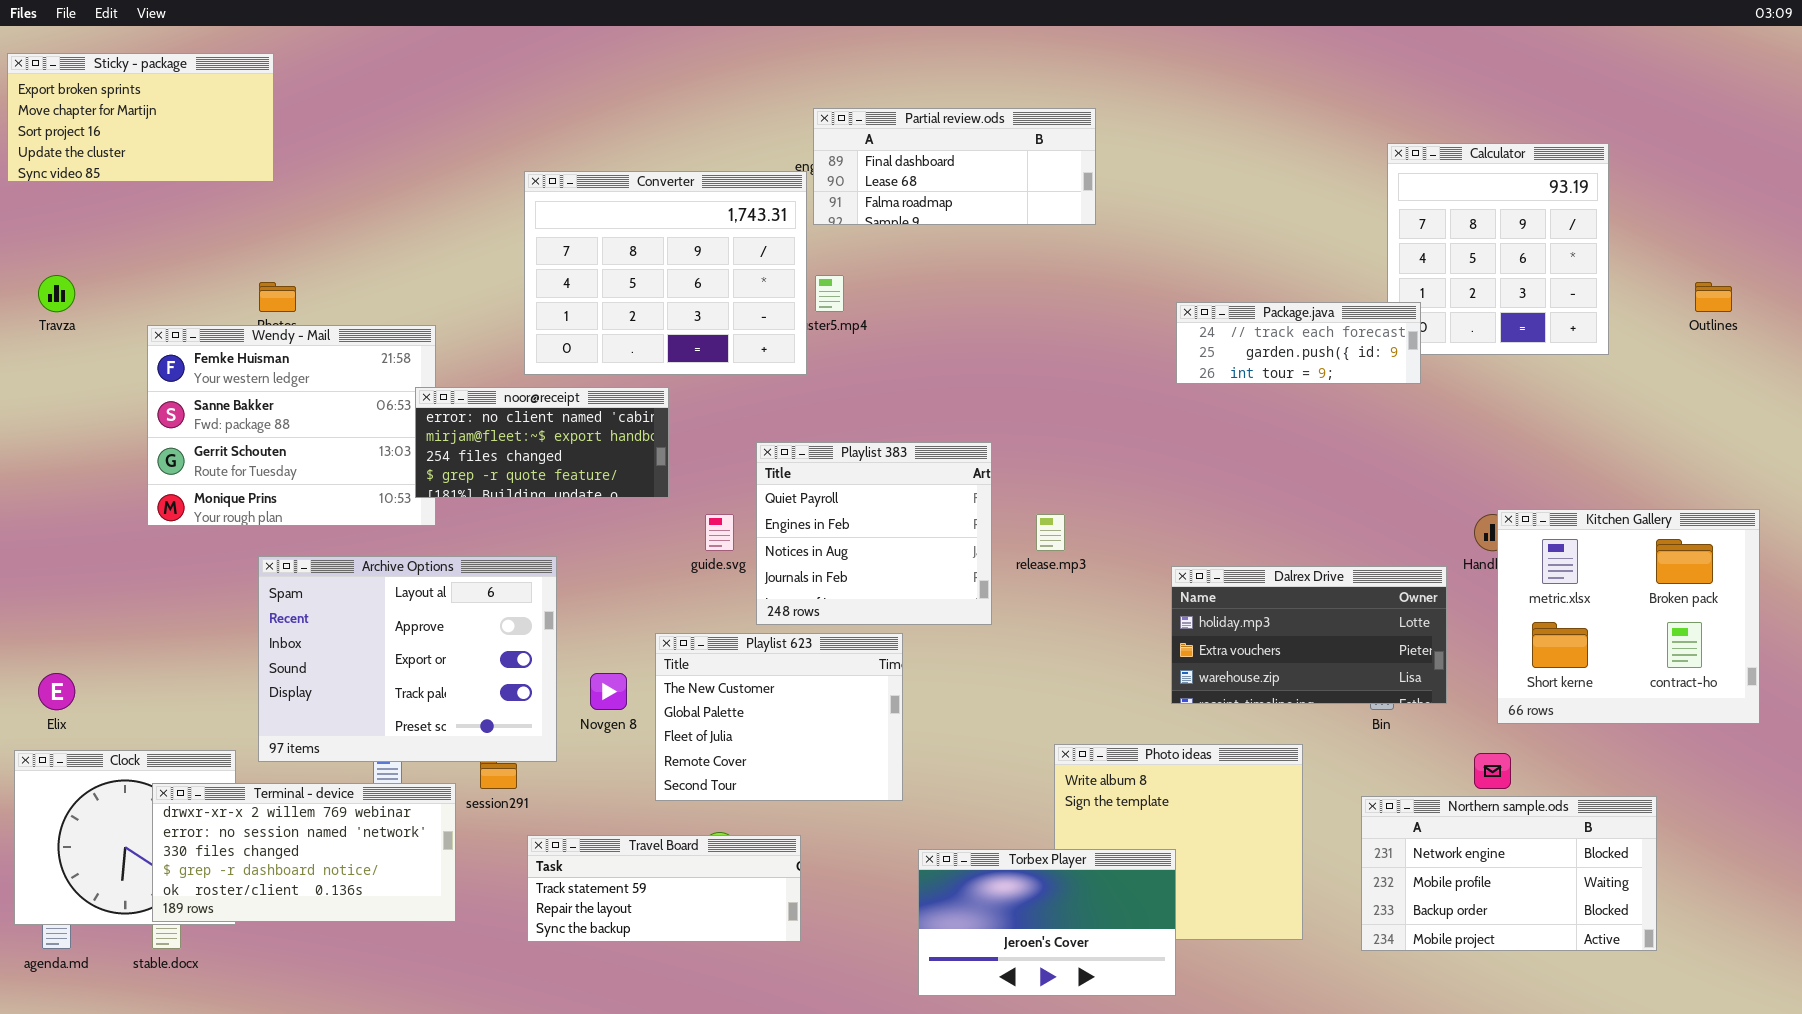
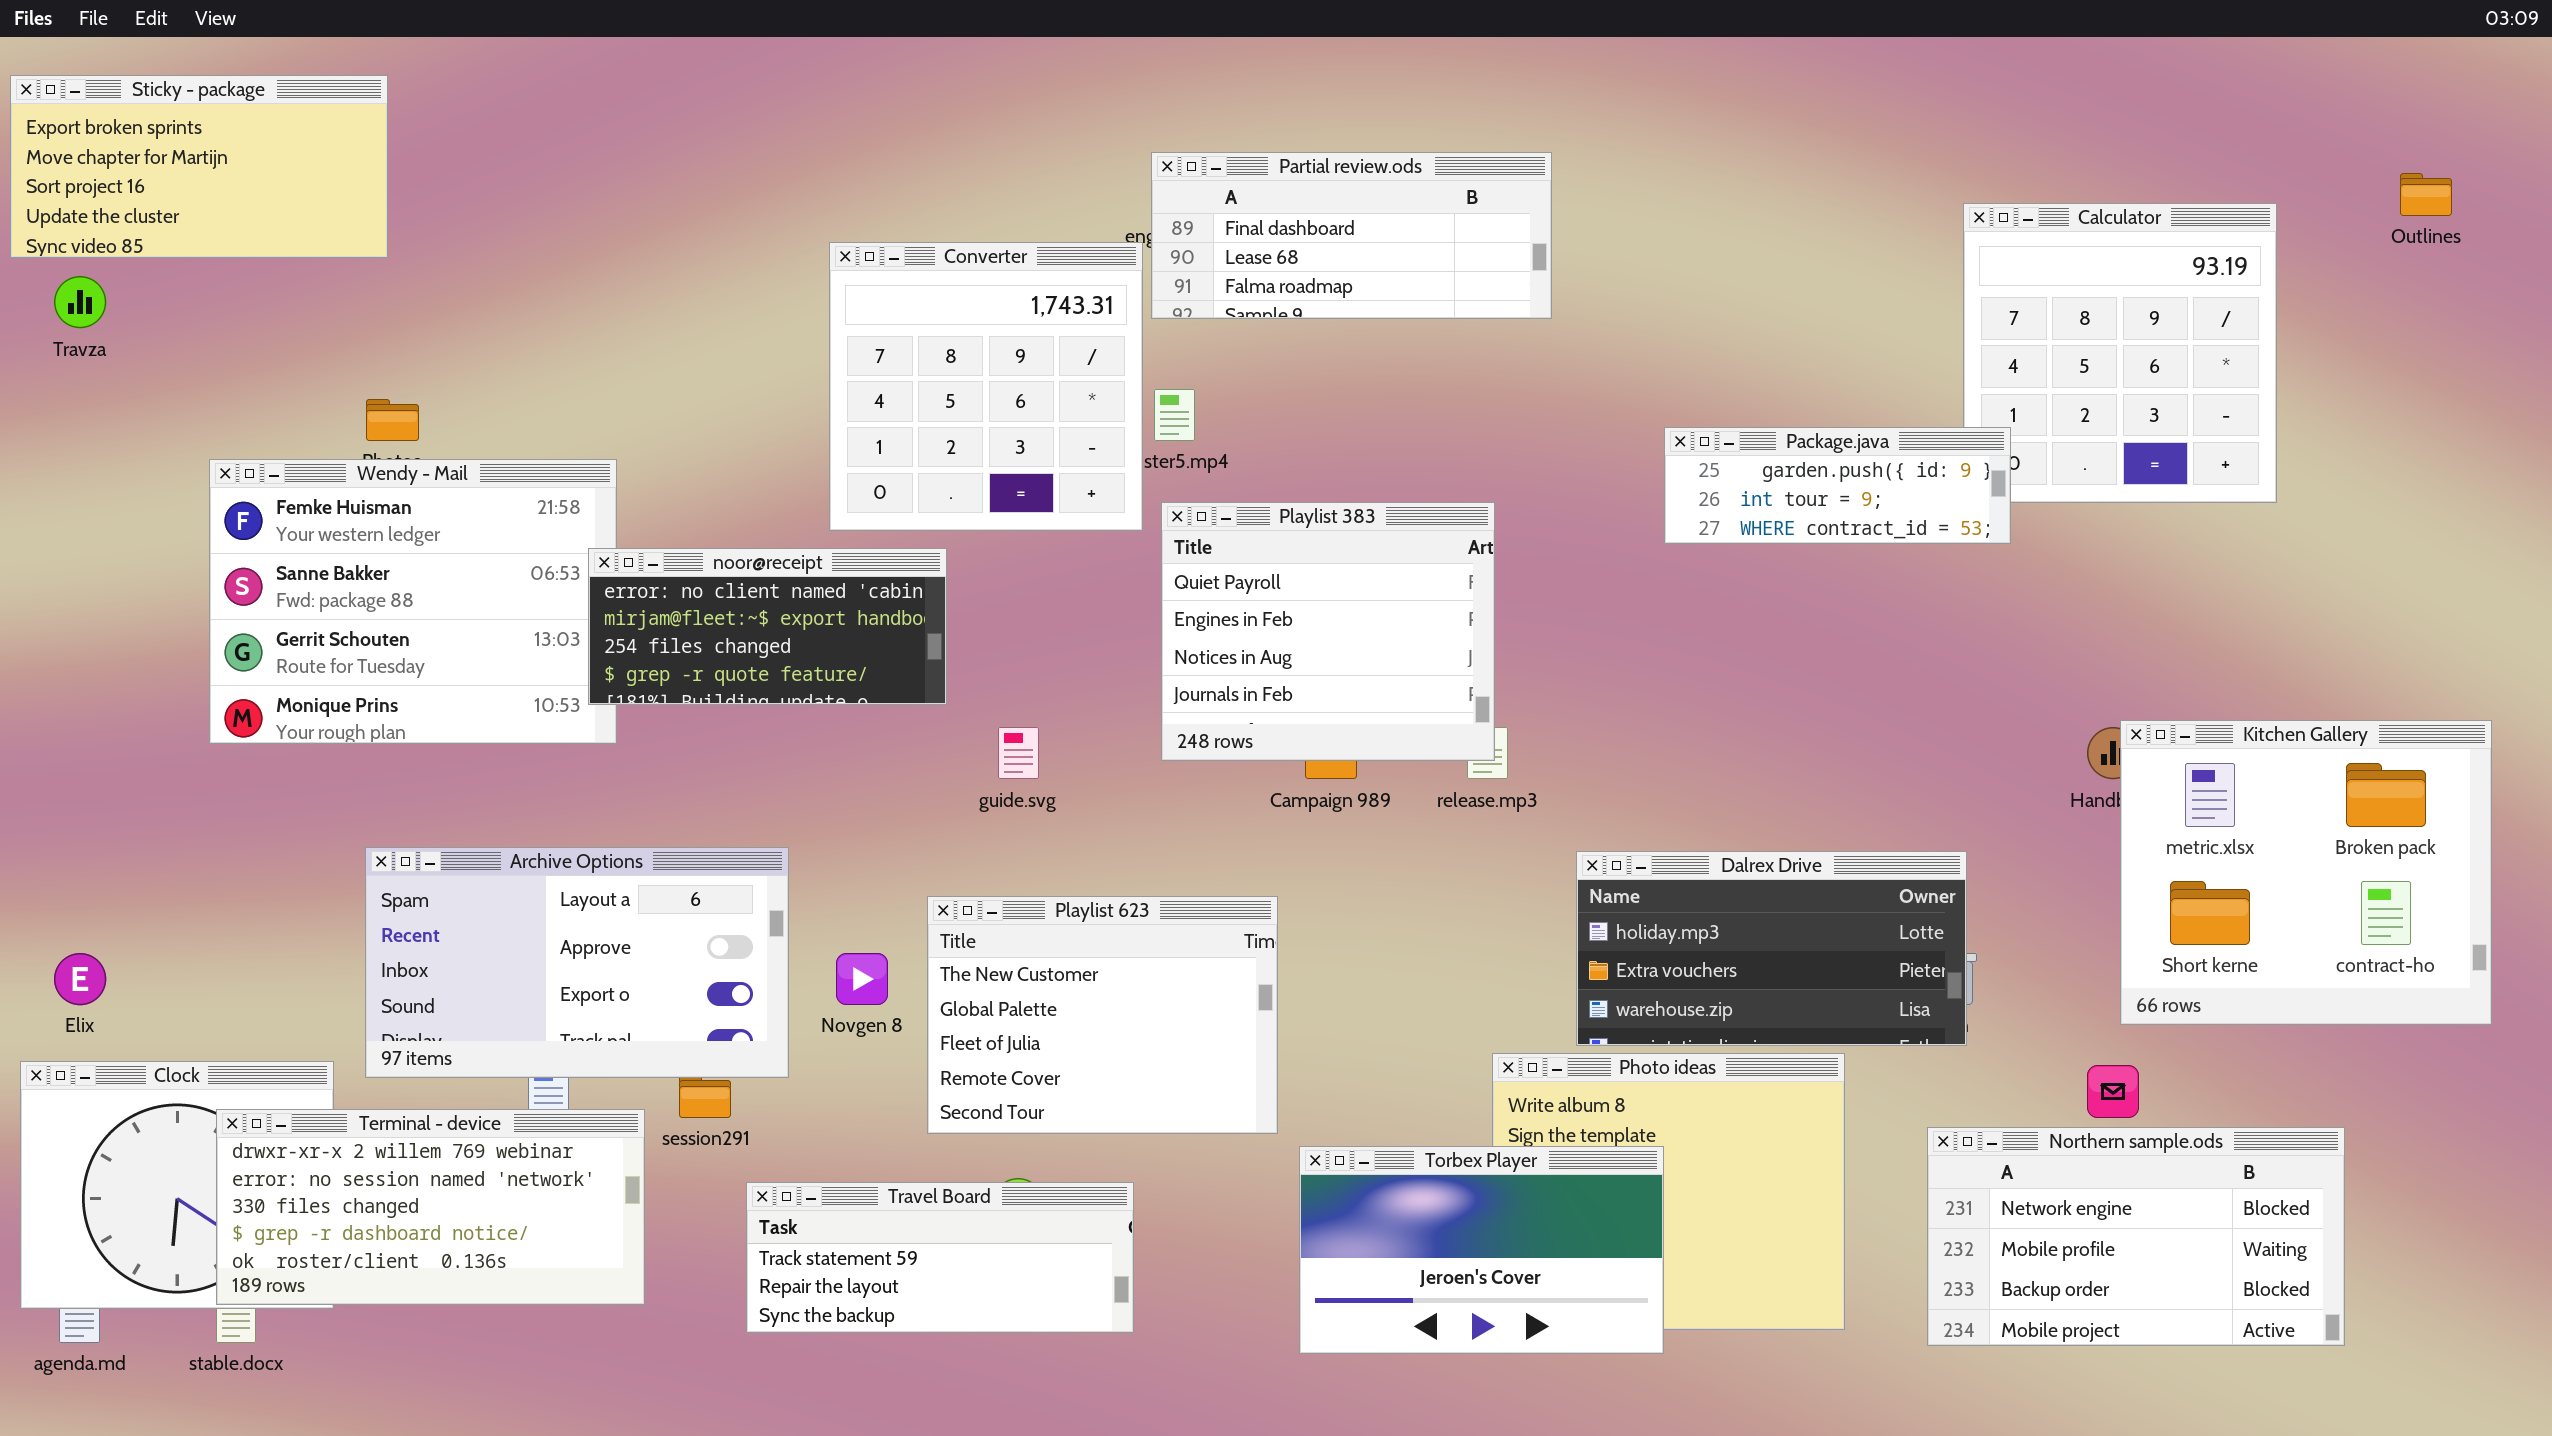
Converter: [524,171,807,375] -> [829,242,1143,531], resized
Travza: [38,275,75,312] -> [54,276,106,328], moved
Outlines: [1695,282,1732,312] -> [2400,173,2452,216], moved
Package.java: [1176,302,1421,384] -> [1664,427,2011,544], scrolled down 1 row
Playlist 383: [756,442,992,625] -> [1161,502,1495,761], moved
Archive Options: [258,556,557,762] -> [365,847,789,1078], resized
Dalrex Drive: [1171,566,1447,704] -> [1576,851,1967,1046], moved
Torbex Player: [918,849,1176,996] -> [1299,1146,1664,1354], moved

